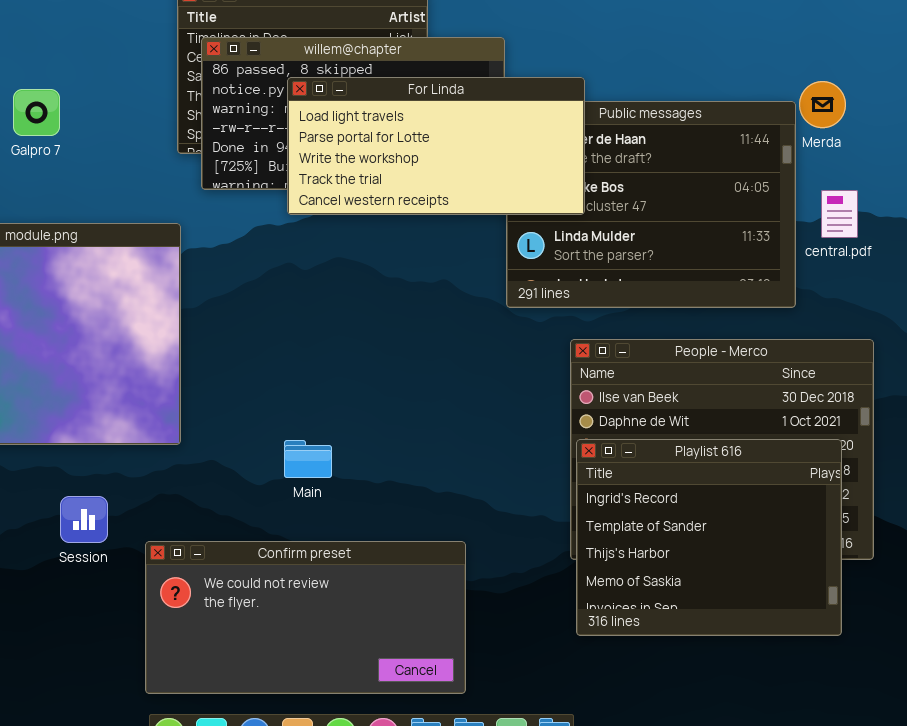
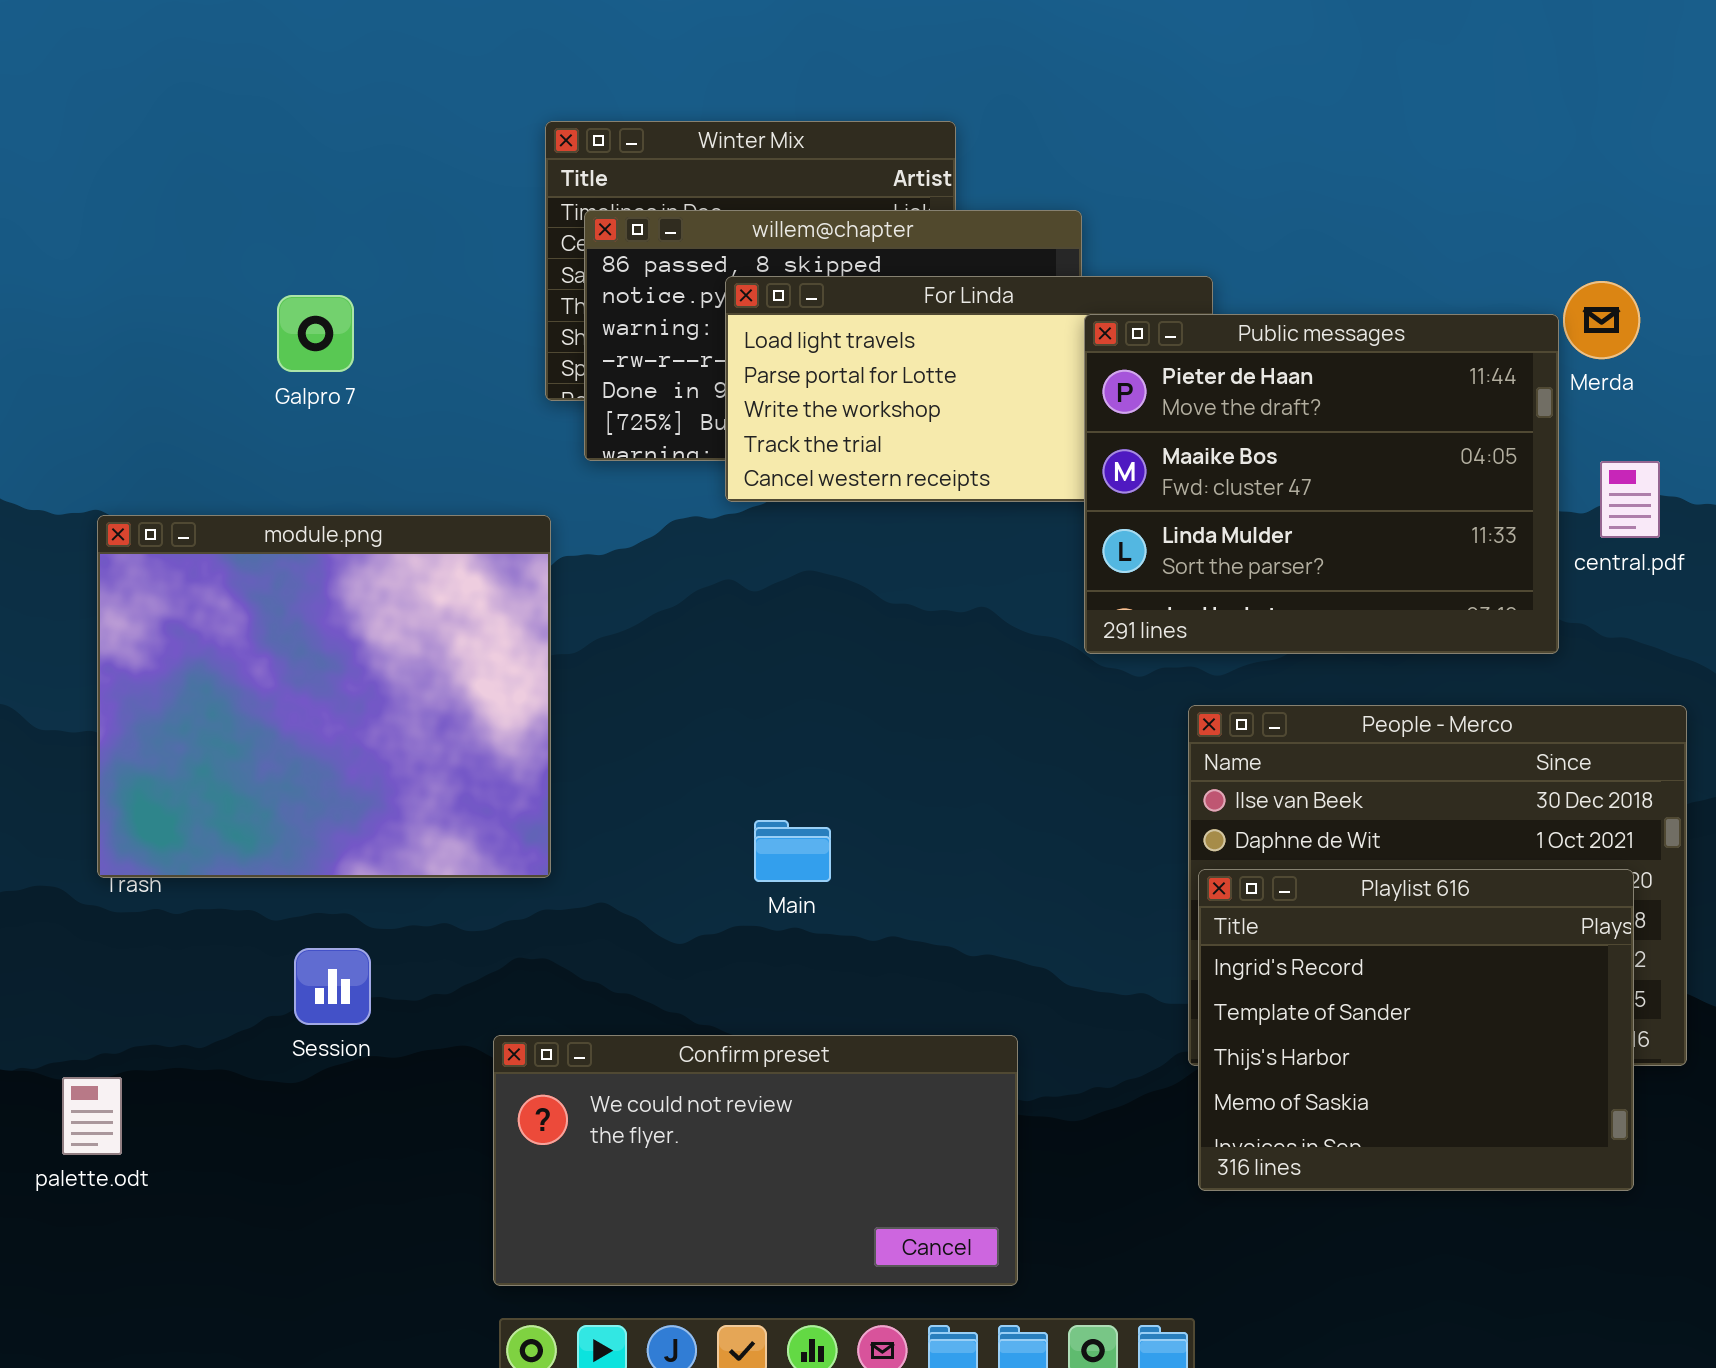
Public messages: [506,101,796,308] -> [1084,314,1559,654], raised
Main: [284,440,332,478] -> [754,820,831,882], moved
Session: [60,496,108,543] -> [294,948,371,1025], moved

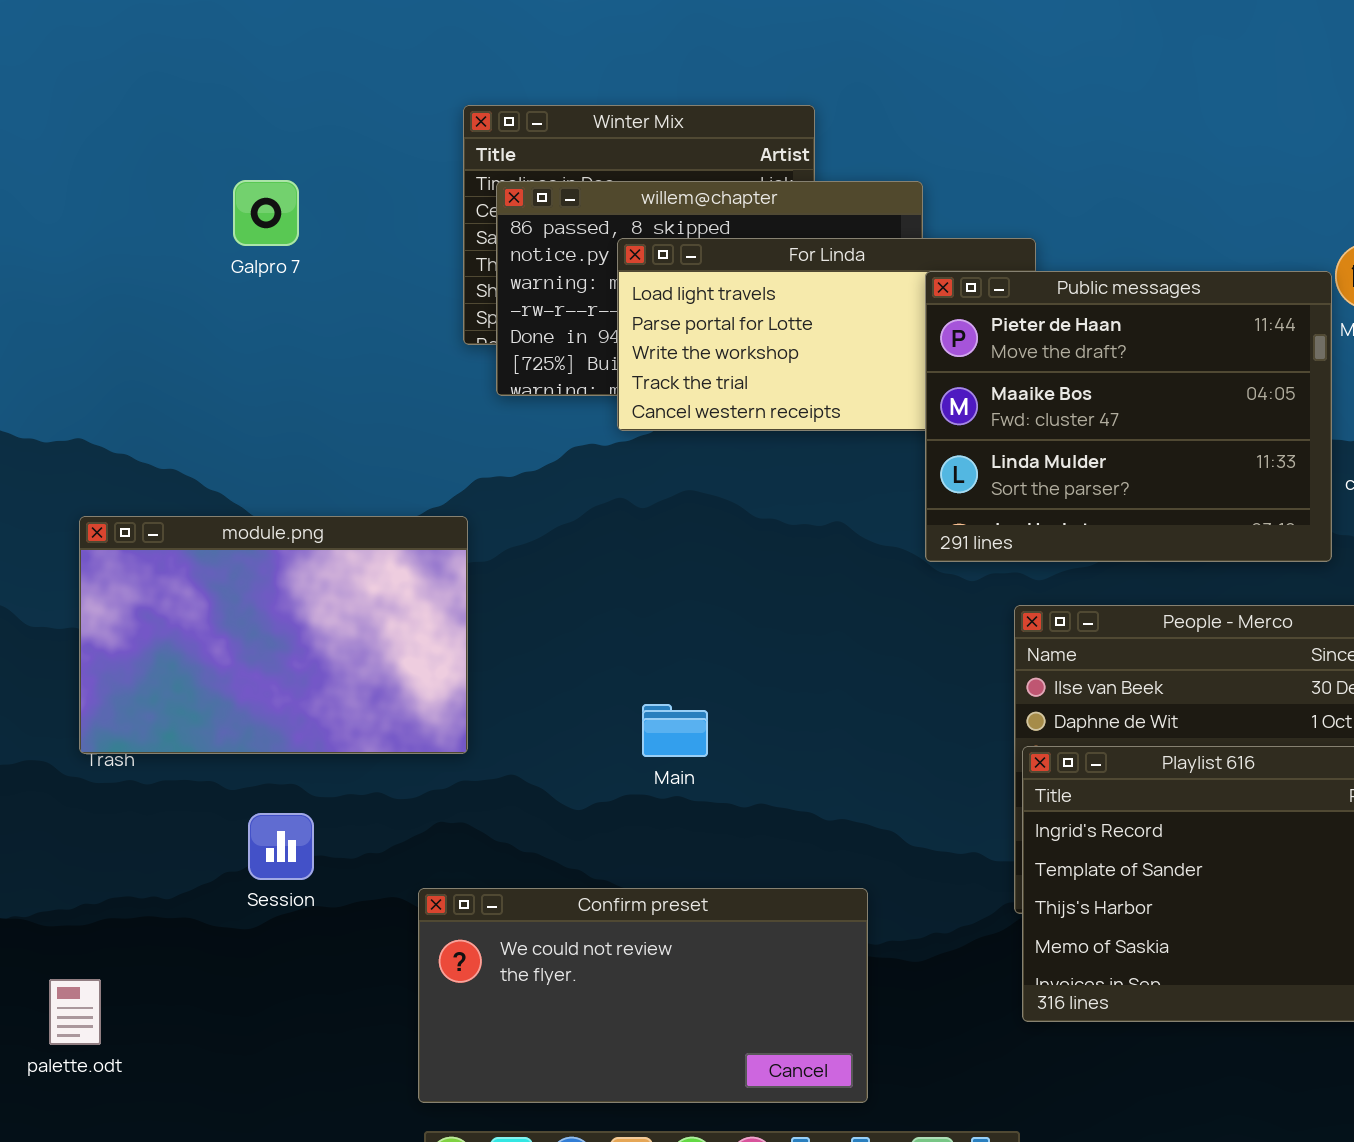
Galpro 7: [277,295,354,372] -> [233,180,299,246], moved
module.png: [97,515,551,878] -> [79,516,468,754], resized
palette.odt: [62,1077,122,1155] -> [49,979,101,1045], moved

